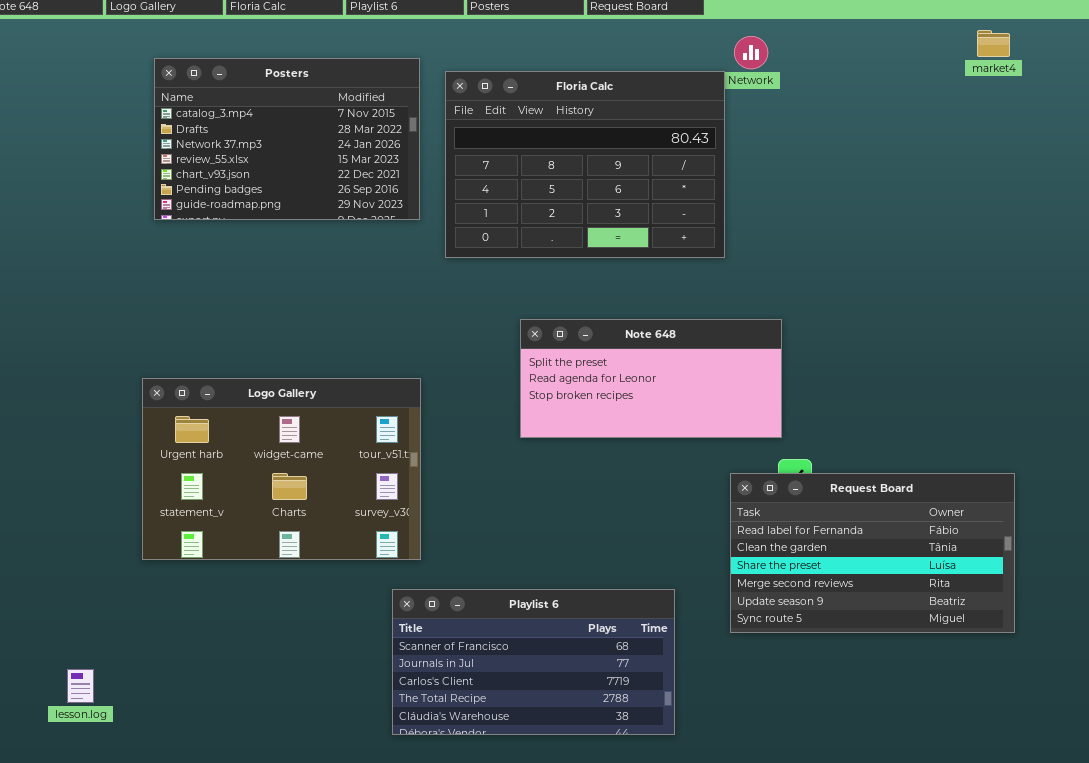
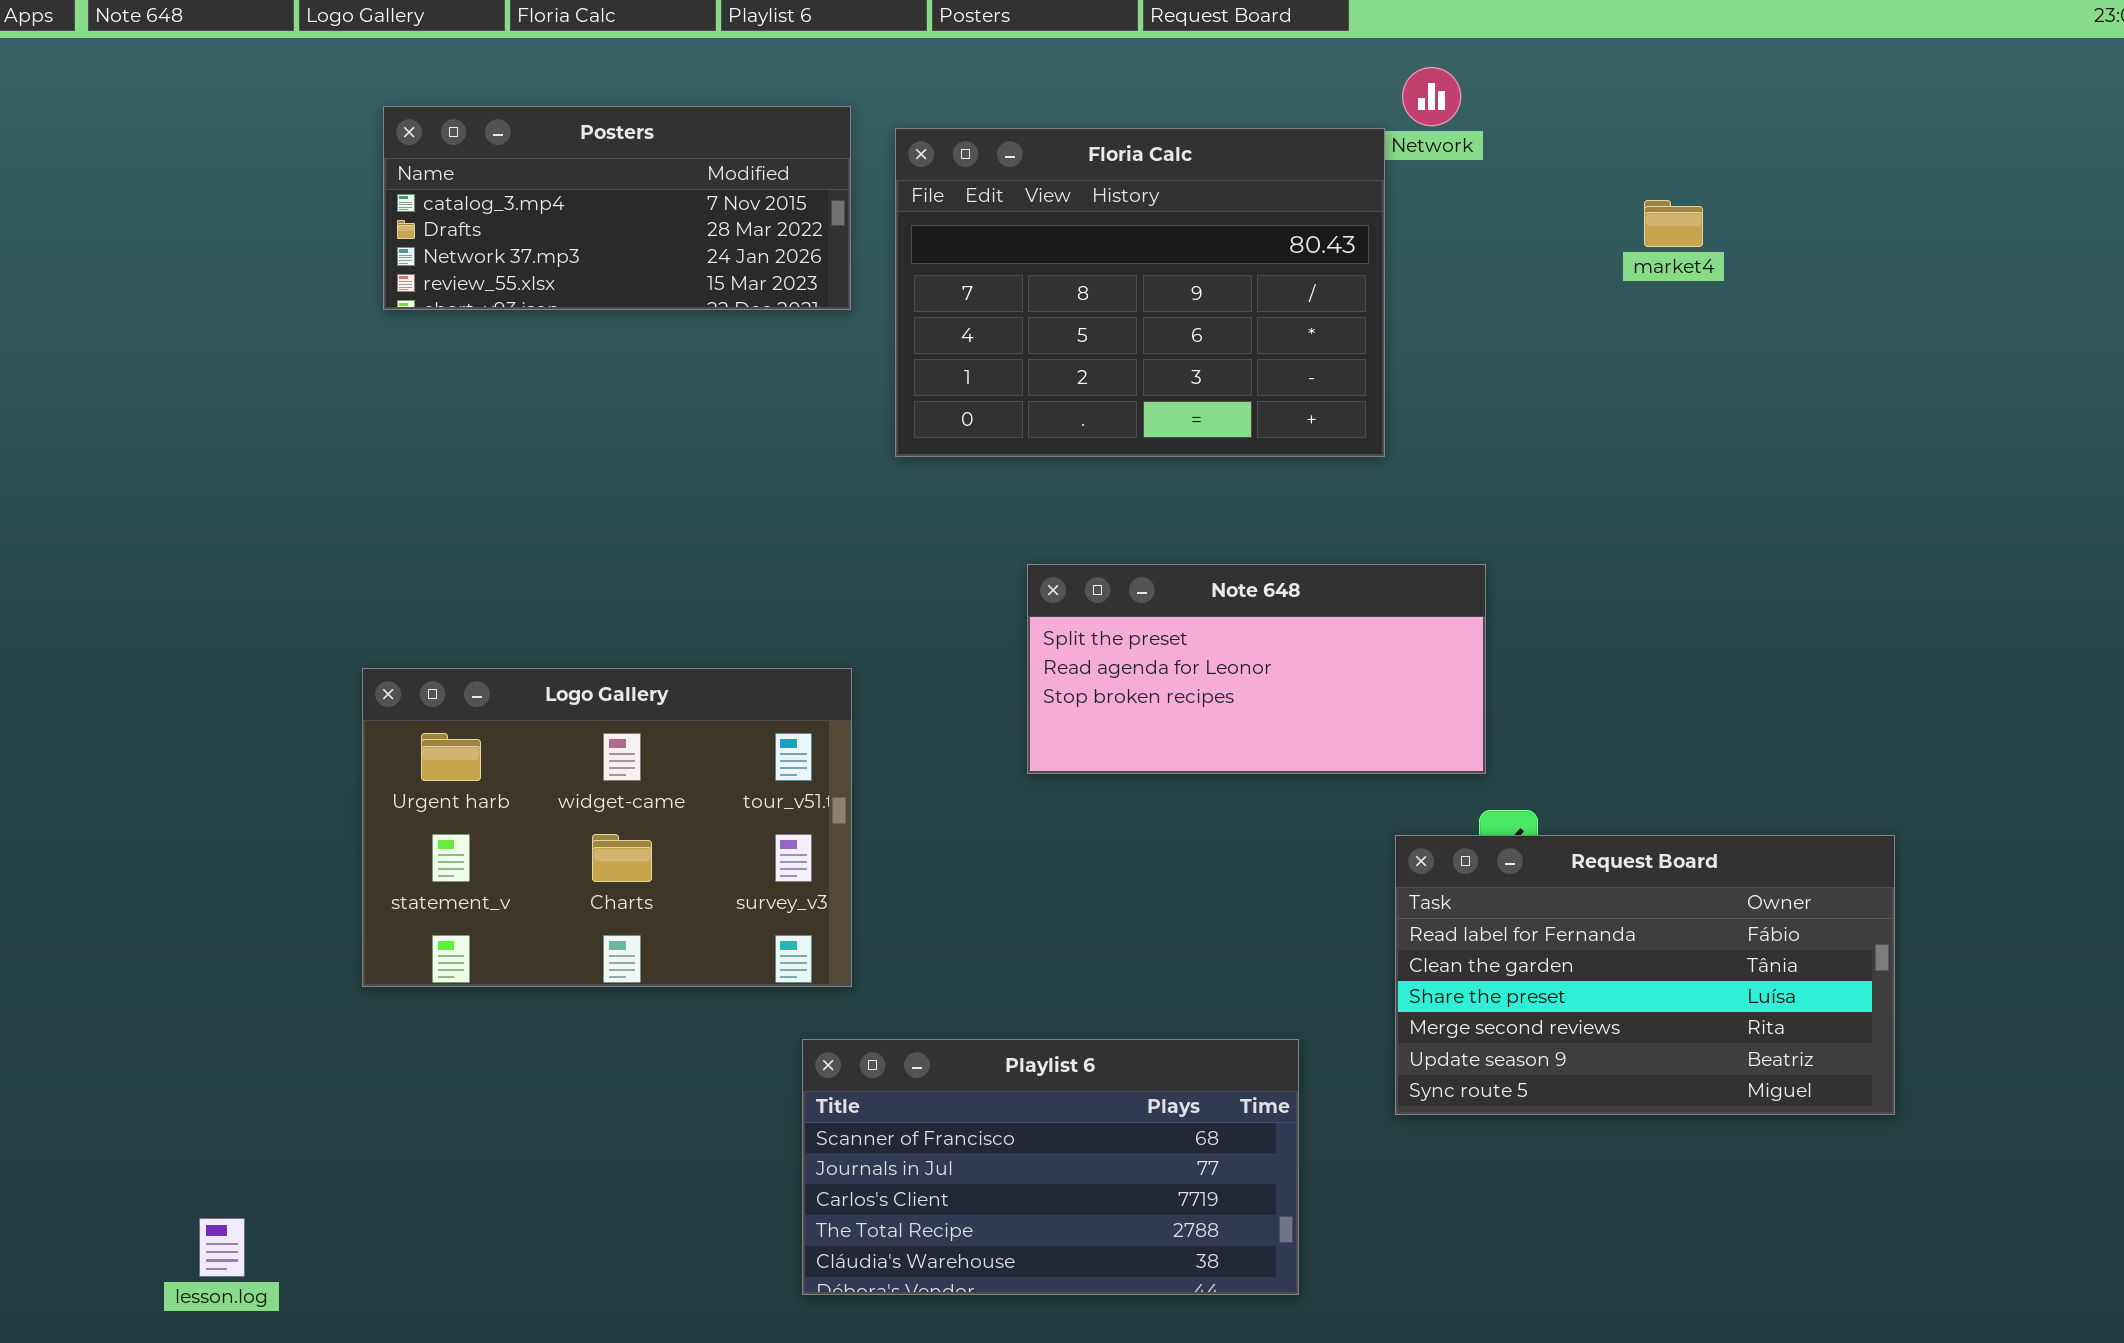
market4: [977,30,1010,57] -> [1644,200,1703,247], moved
Posters: [154,58,420,220] -> [383,106,851,310], resized
lesson.log: [67,669,94,703] -> [199,1218,245,1277], moved

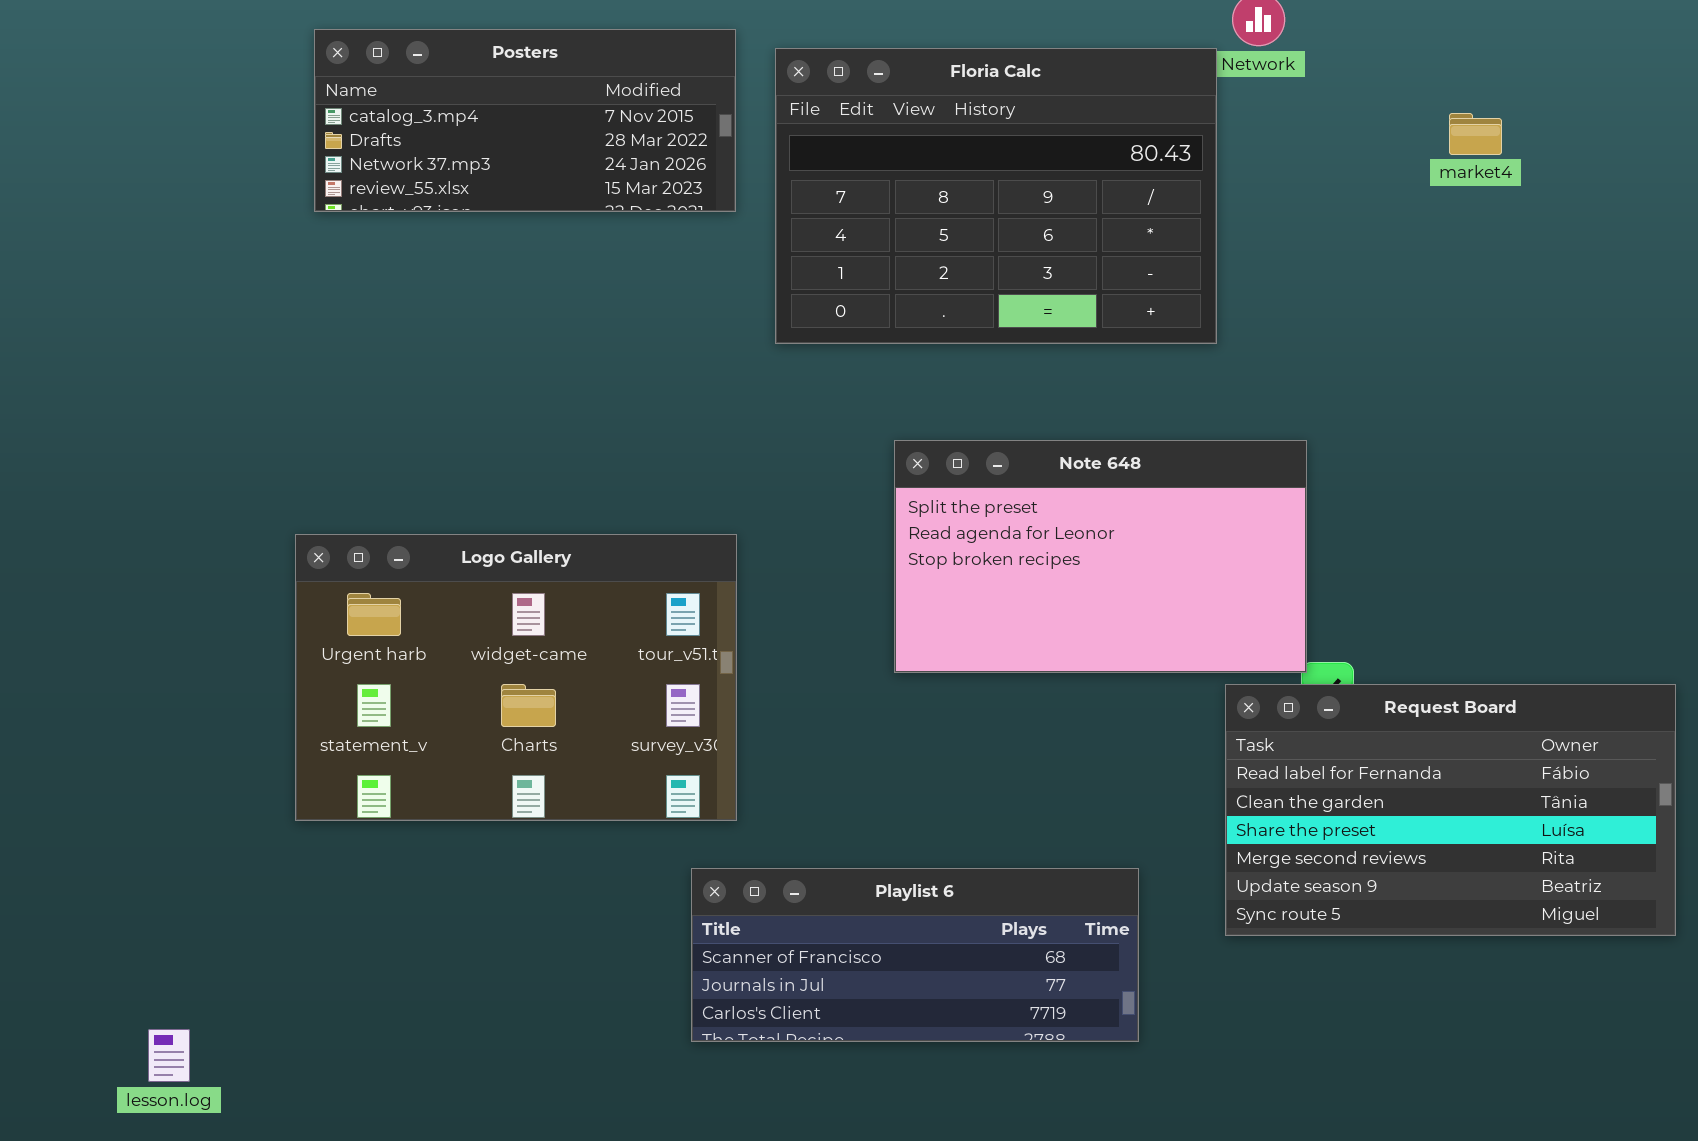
Note 648: [1027,564,1486,774] -> [894,440,1307,673], resized
Playlist 6: [802,1039,1299,1295] -> [691,868,1139,1042], resized

